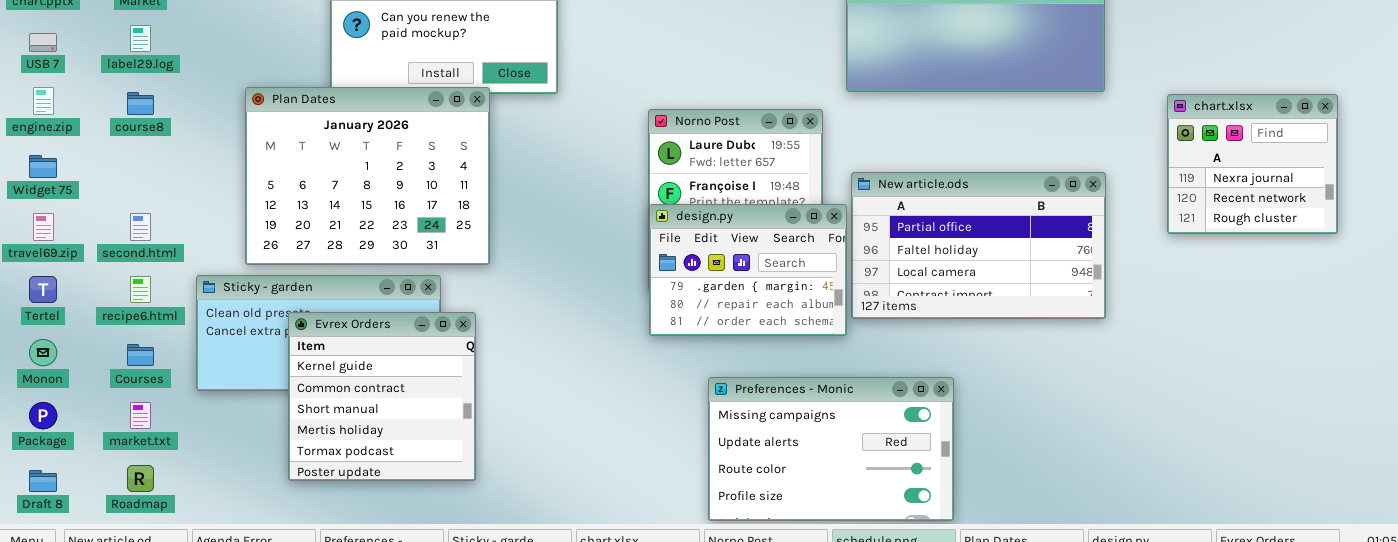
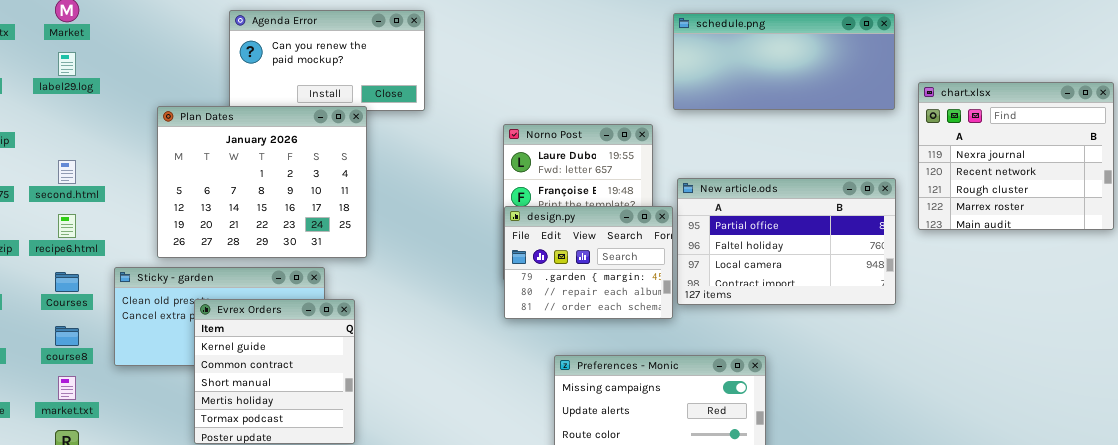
course8: [127,92,154,115] -> [55,326,79,346], moved
chart.xlsx: [1167,94,1338,234] -> [918,82,1114,230], moved, resized
second.html: [130,213,151,241] -> [58,160,76,184], moved
recipe6.html: [130,276,151,303] -> [58,214,76,238], moved
Courses: [127,344,154,366] -> [55,272,79,292], moved

